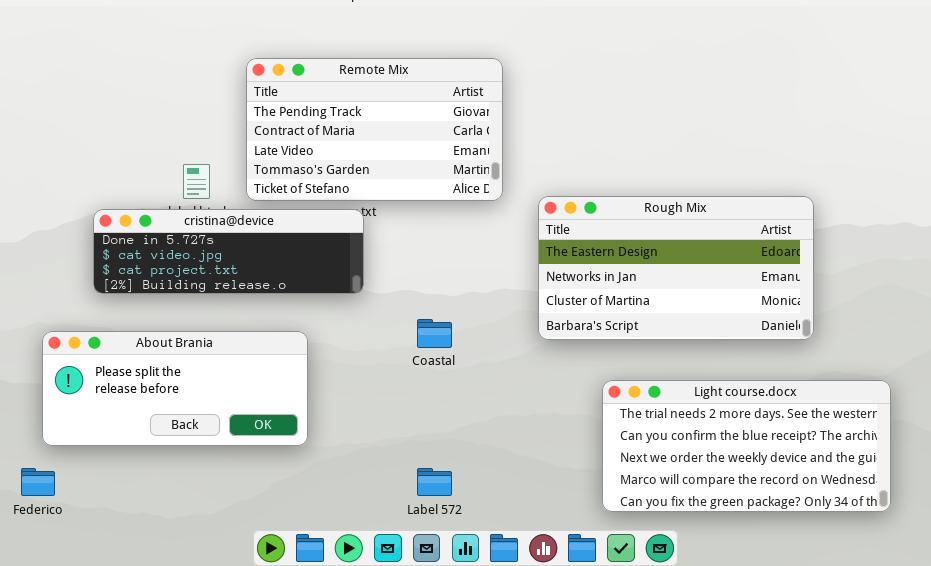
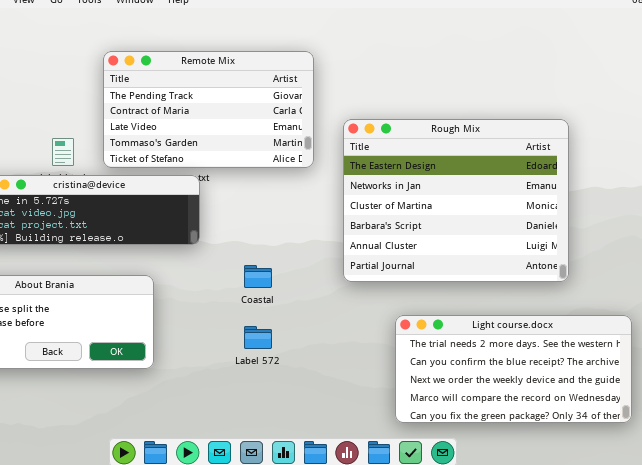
Rough Mix: [538,196,814,340] -> [343,119,569,282], resized
Label 572: [417,468,452,496] -> [244,326,272,349], moved

